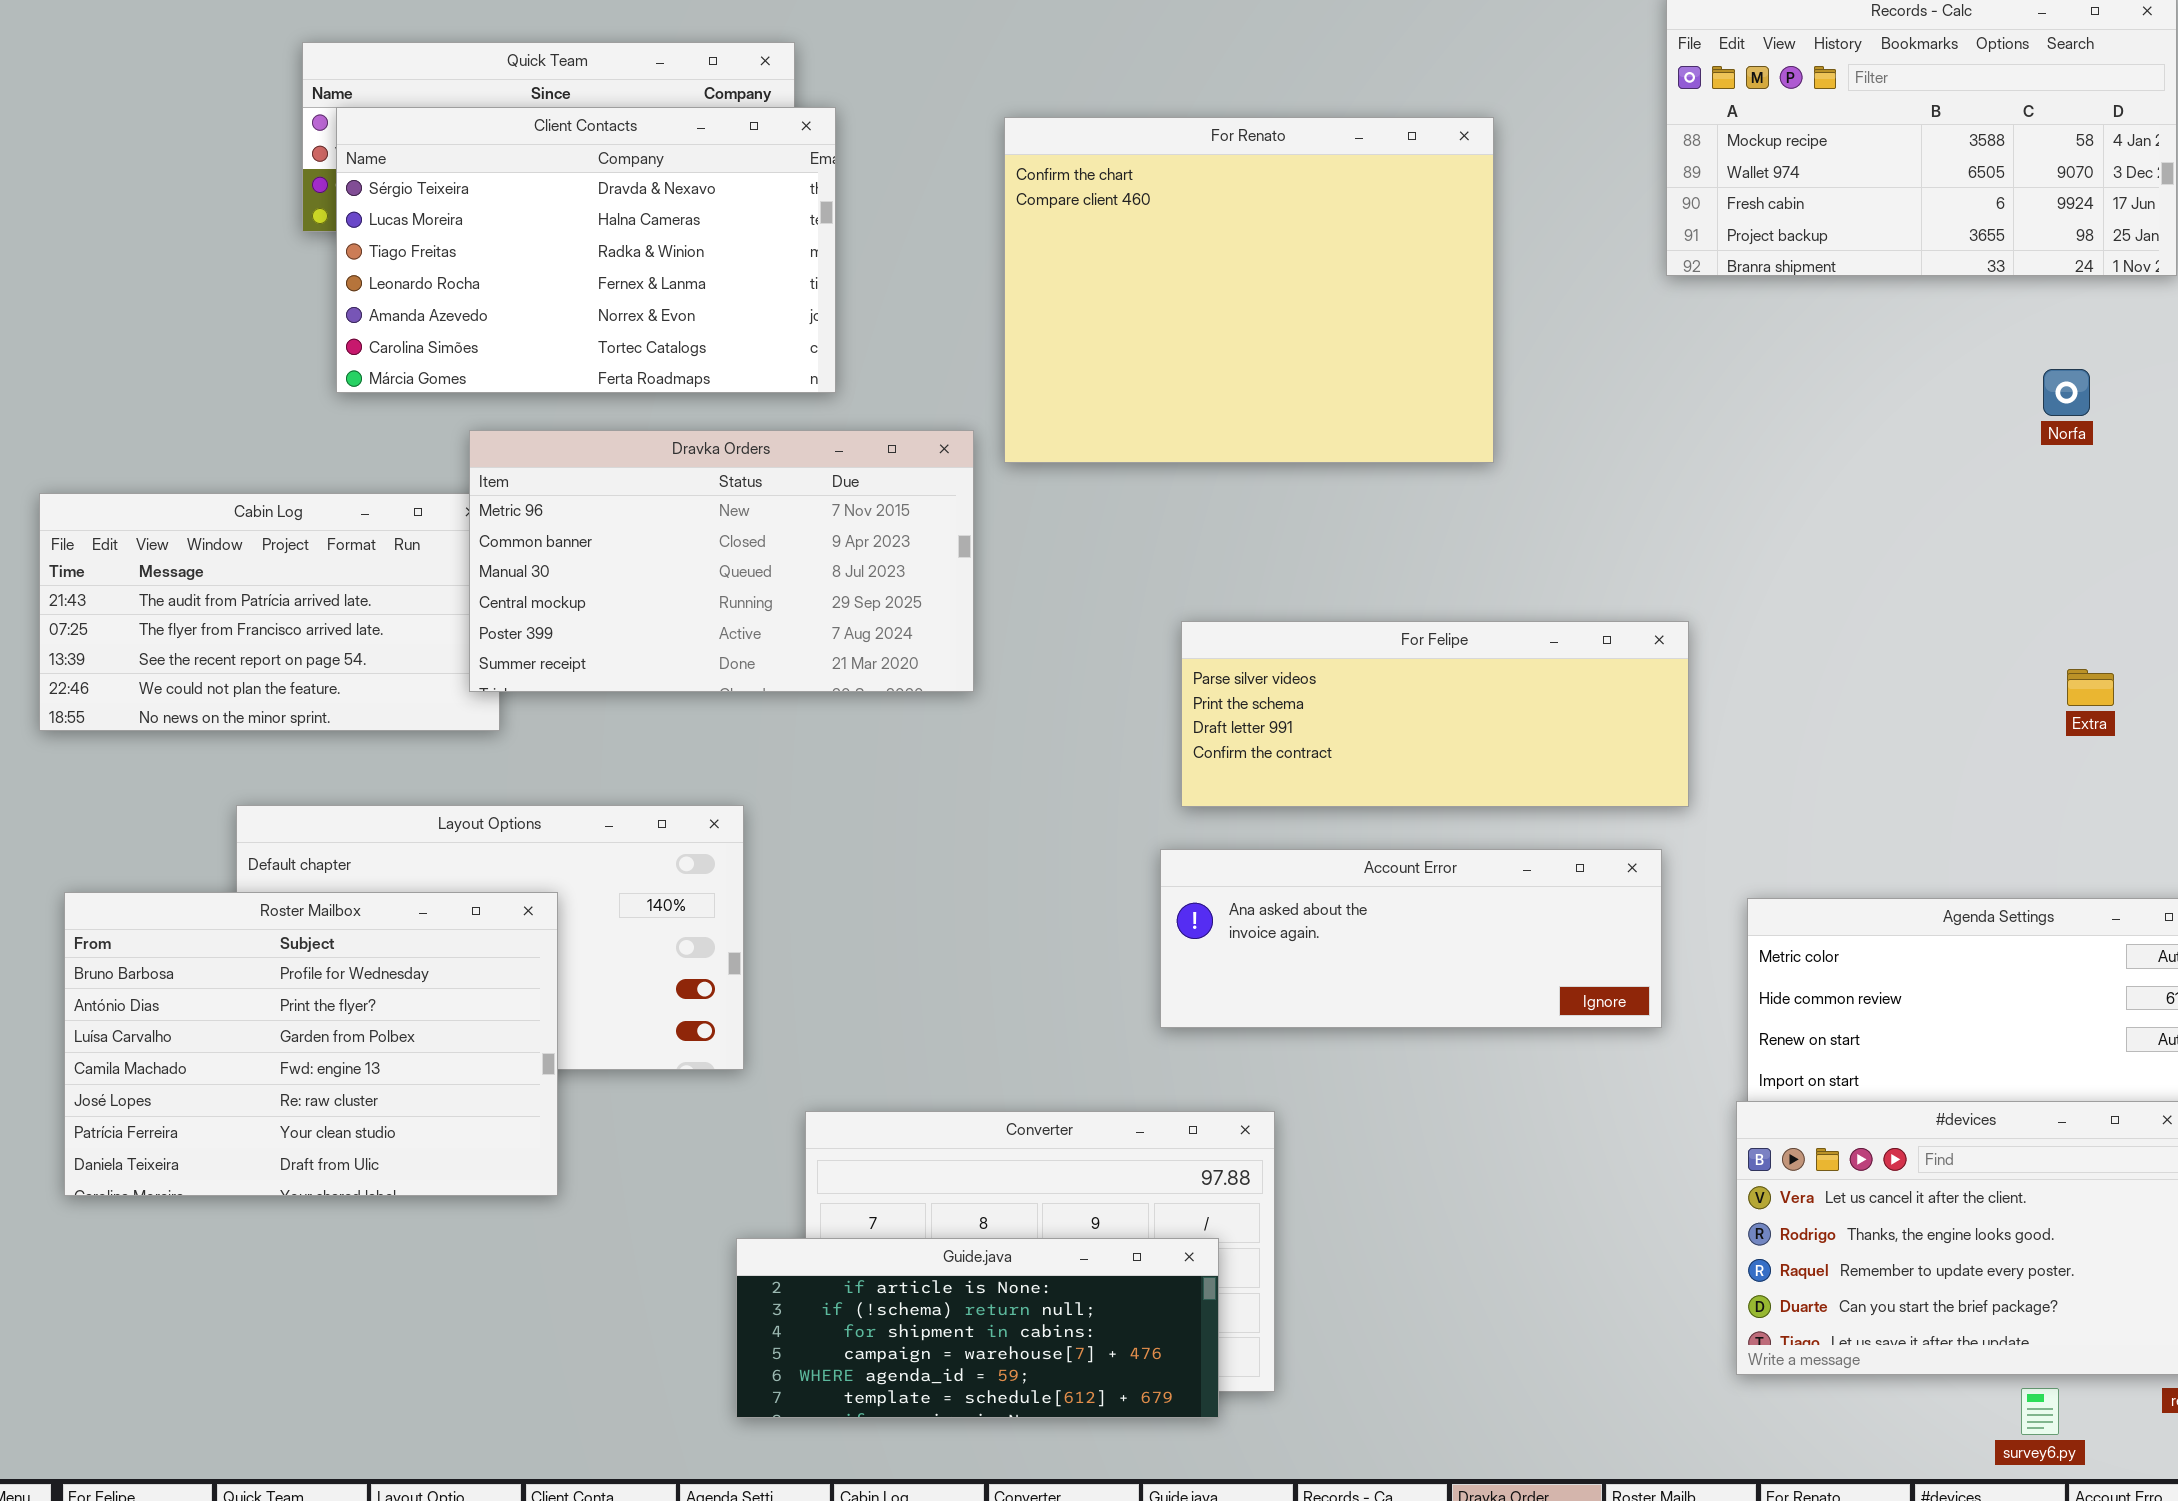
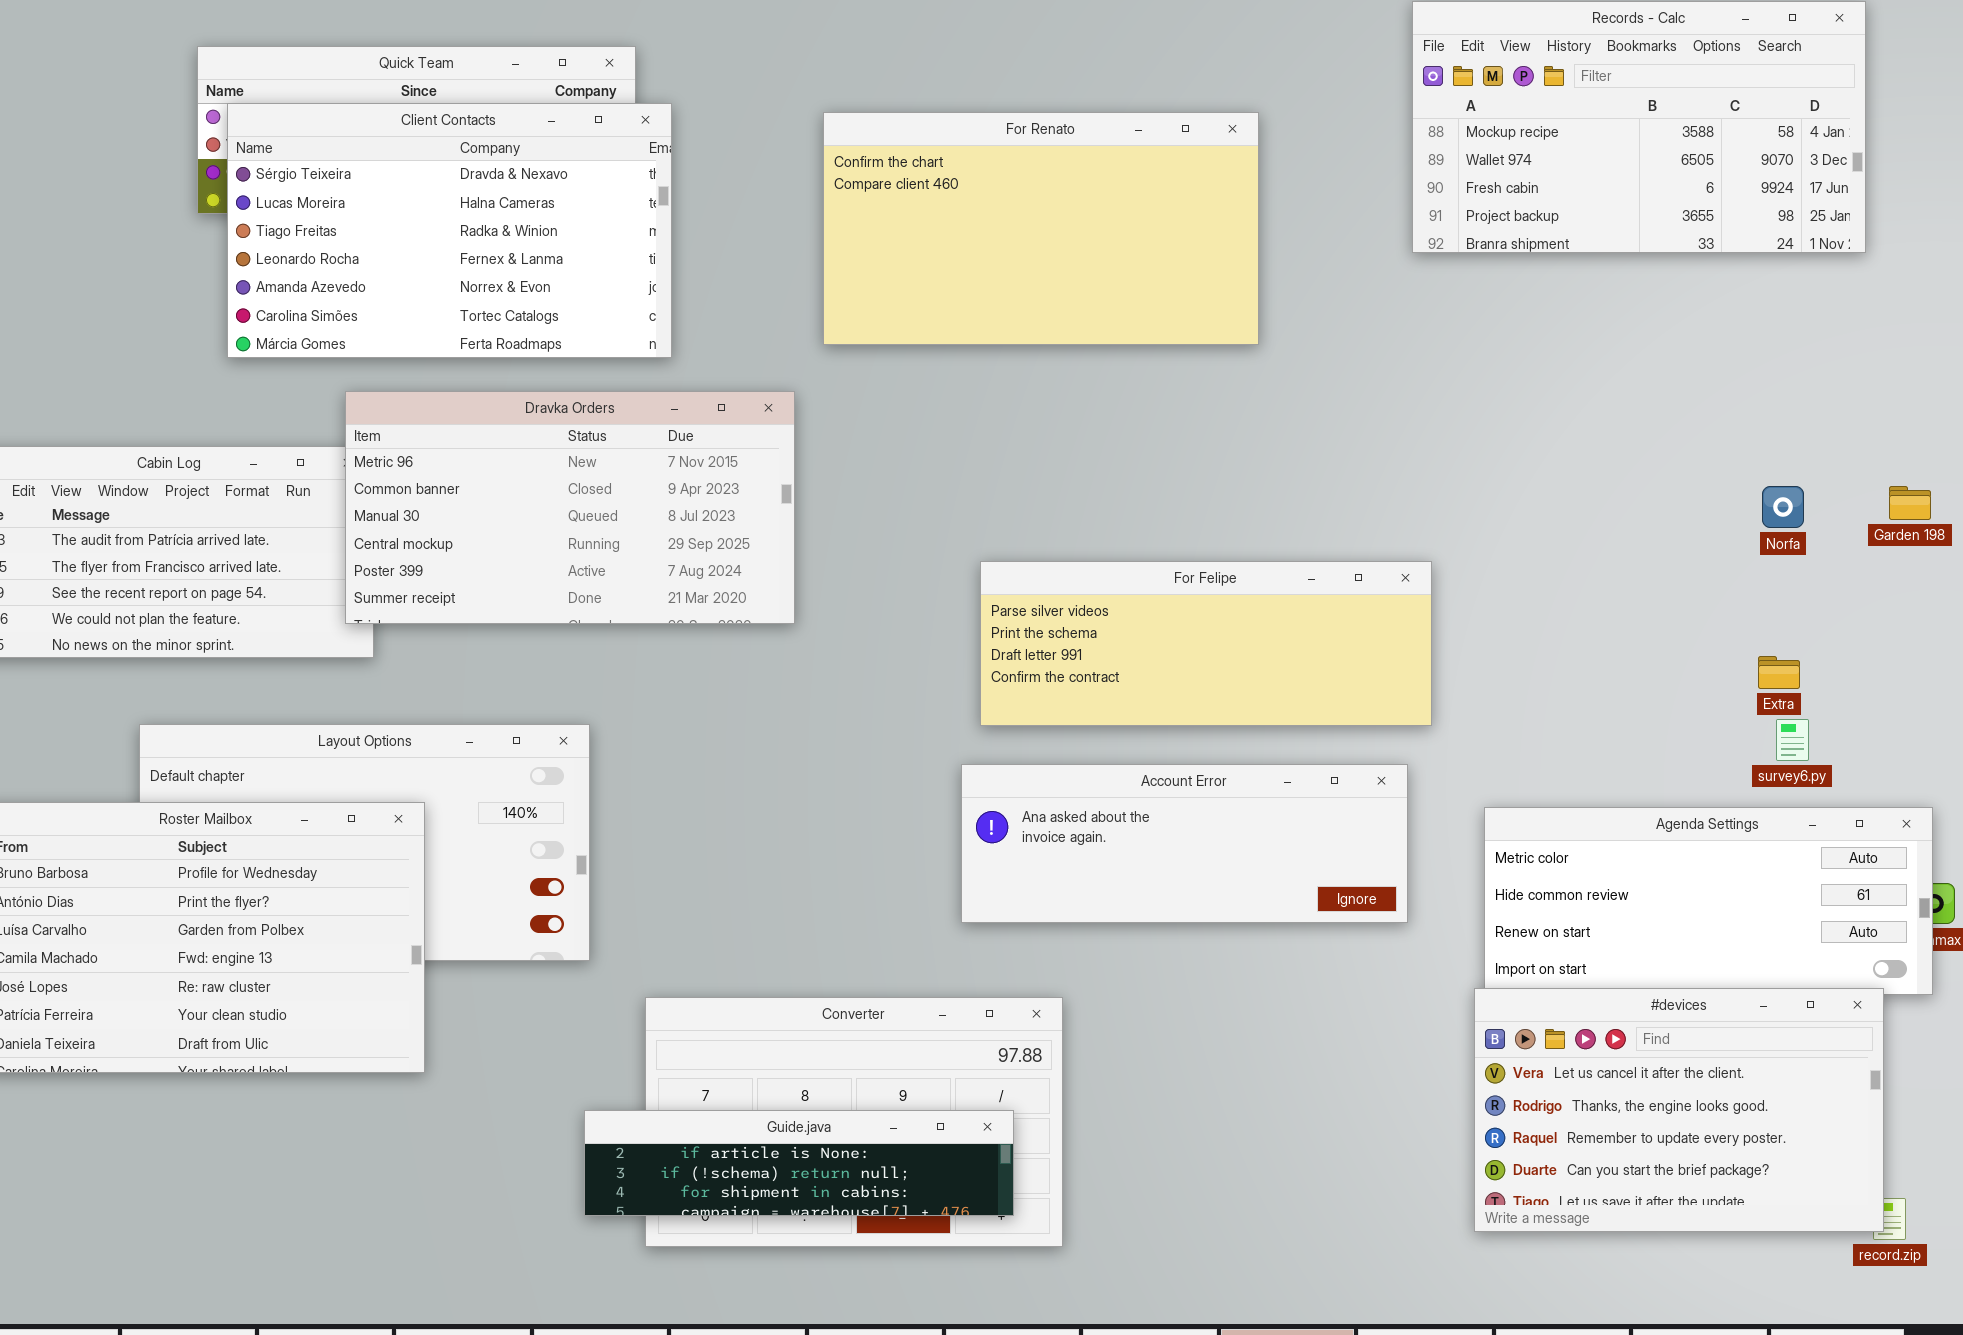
For Renato: [1004,117,1494,463] -> [823,112,1259,345], resized
Norfa: [2043,369,2090,416] -> [1762,486,1804,528], moved
Extra: [2067,669,2114,706] -> [1758,656,1800,689], moved
Guide.java: [736,1238,1219,1418] -> [584,1110,1014,1216], resized
survey6.py: [2021,1388,2059,1435] -> [1776,719,1809,761], moved

